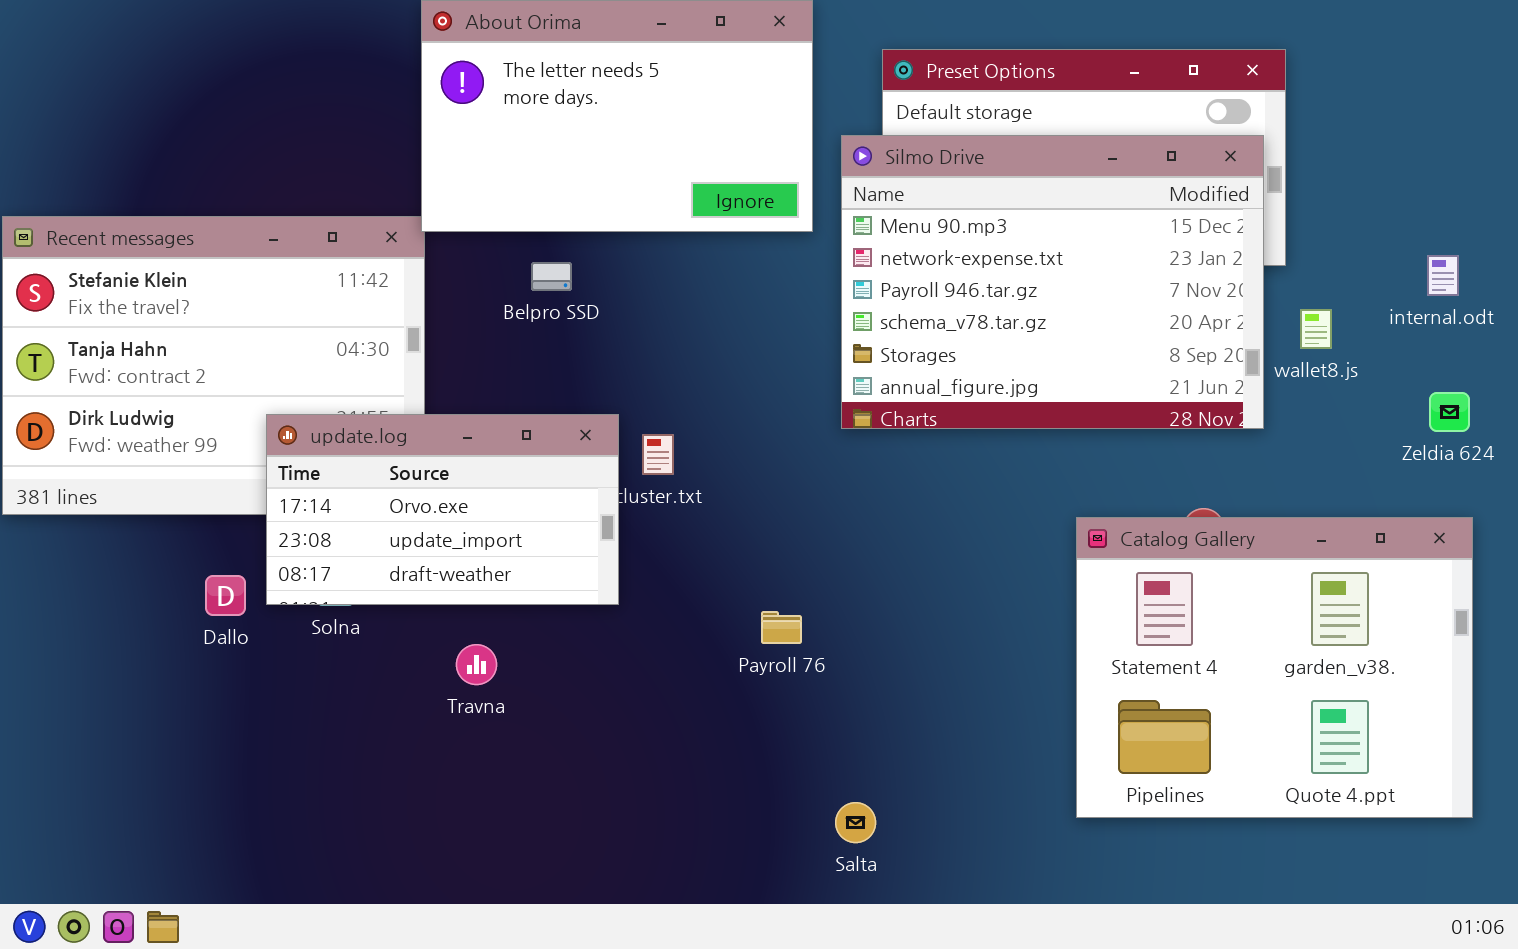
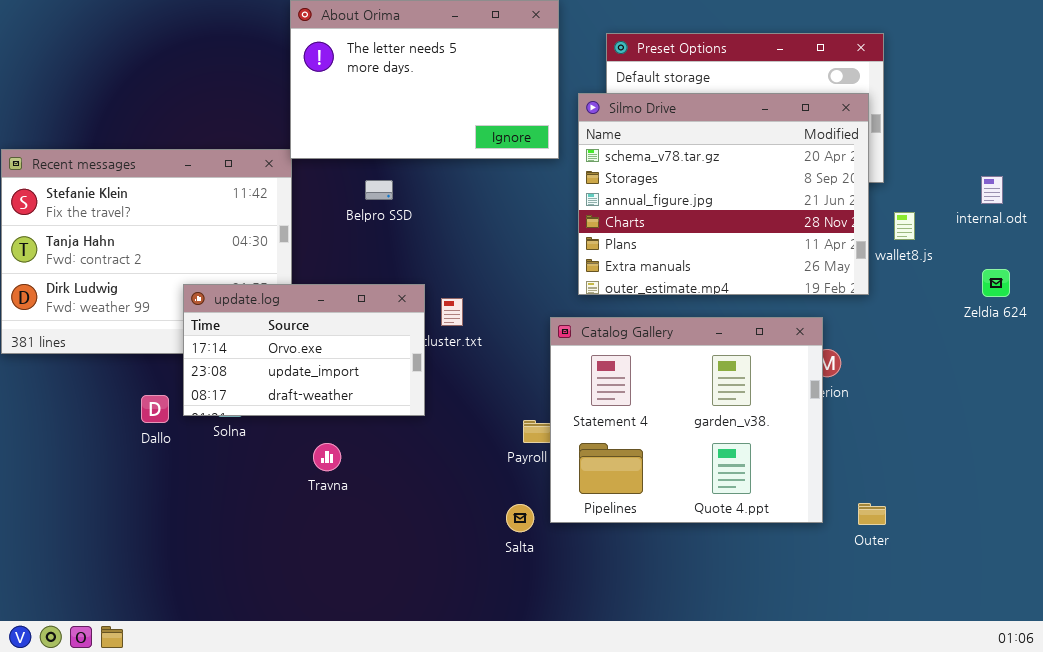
Silmo Drive: [841,135,1264,429] -> [578,93,869,295], scrolled down 3 rows
Catalog Gallery: [1076,517,1473,818] -> [550,317,823,523], moved
Salta: [835,802,876,843] -> [506,504,534,532], moved

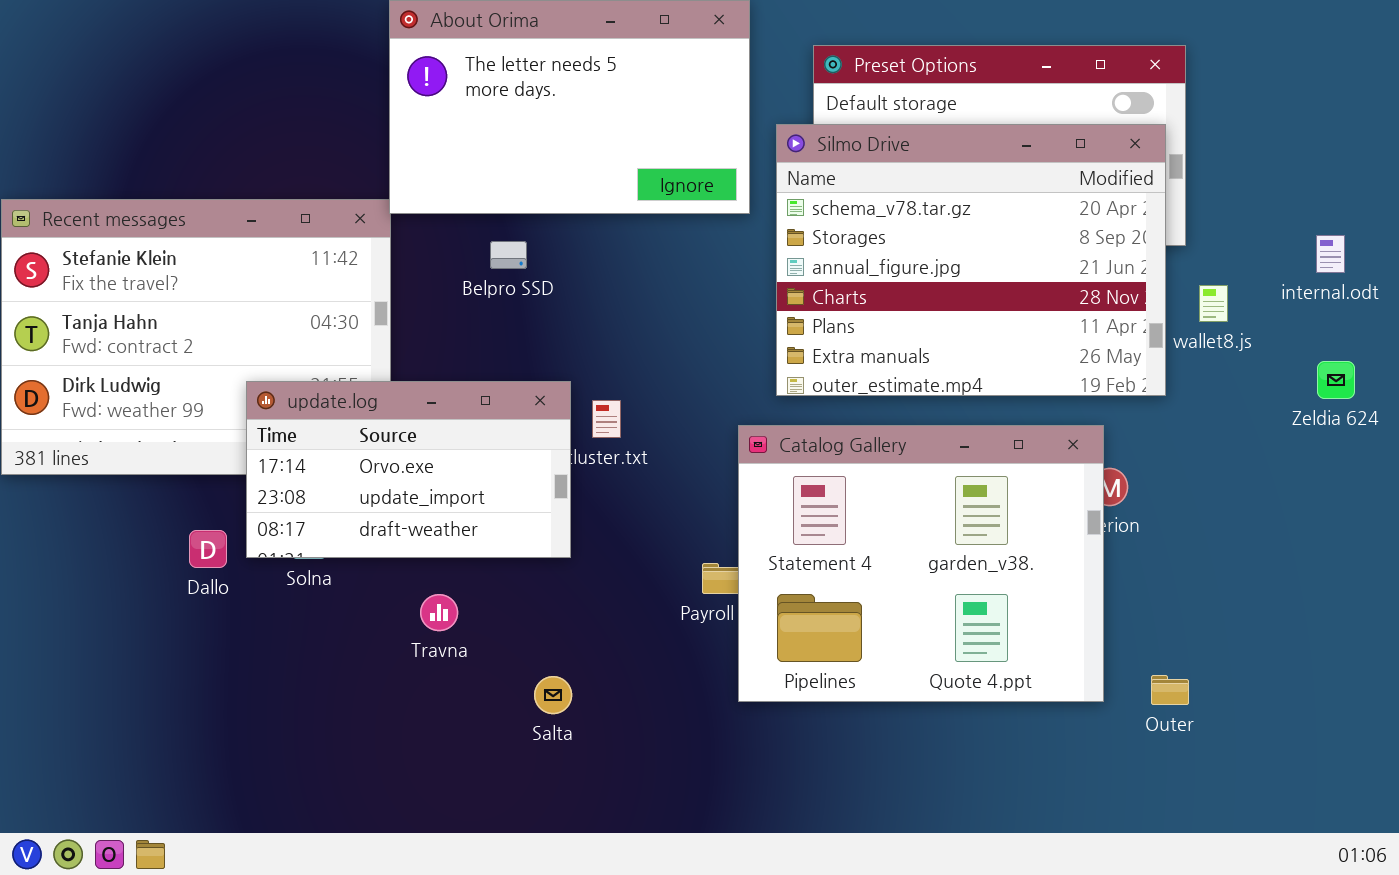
Salta: [506,504,534,532] -> [534,676,572,714], moved

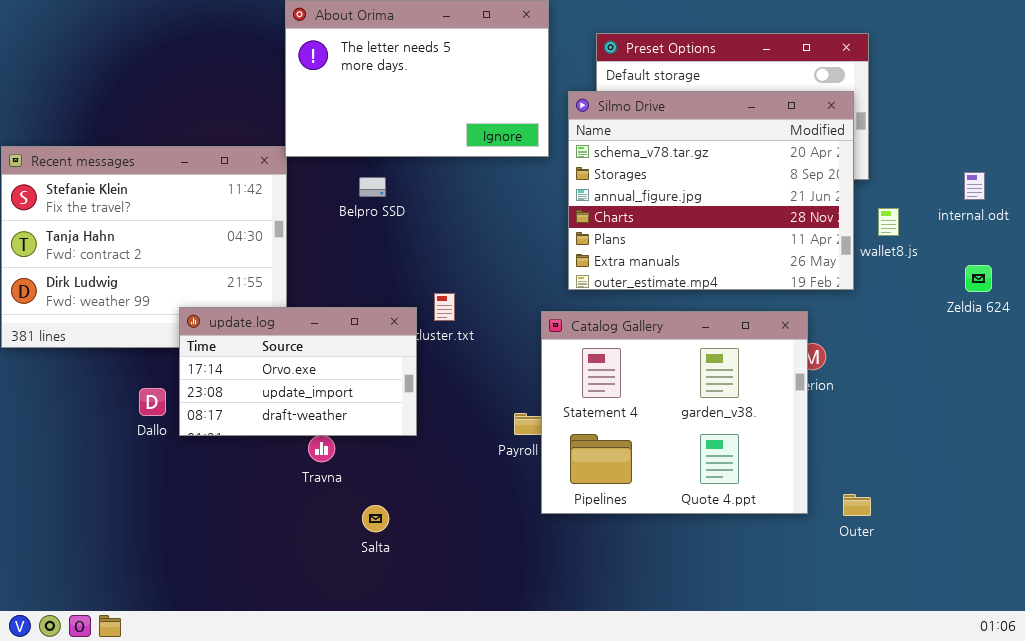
update.log: [246,381,571,558] -> [179,307,417,436], moved
Salta: [534,676,572,714] -> [362,505,389,532], moved

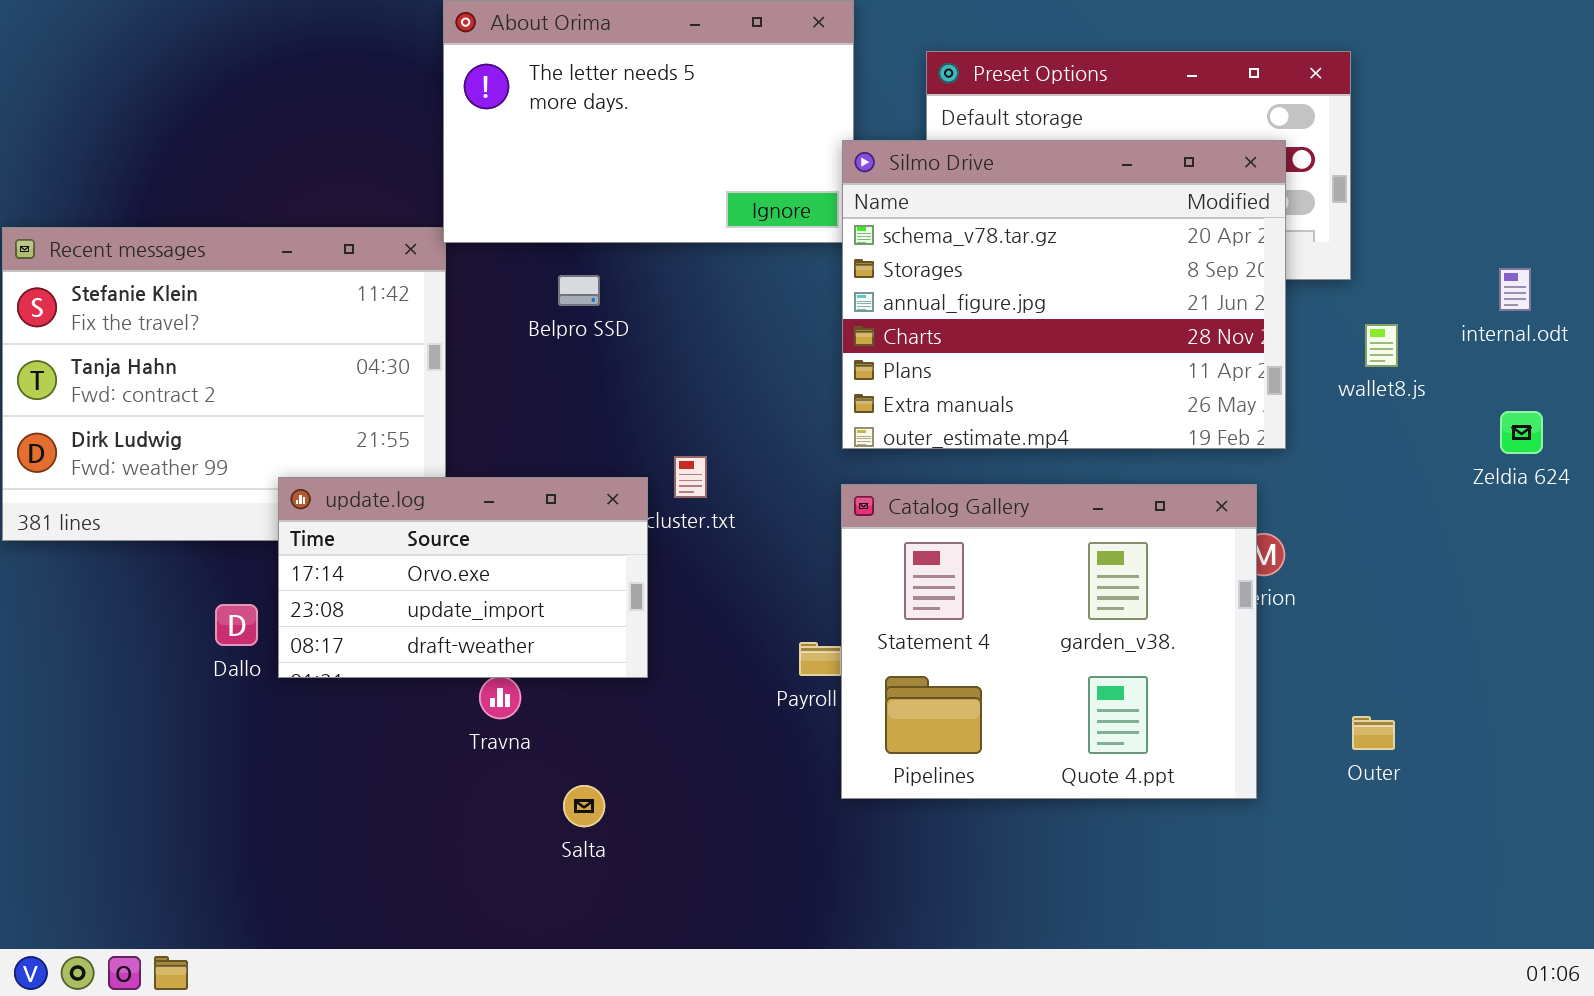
Silmo Drive: [568,91,854,290] -> [842,140,1286,449], moved
Outer: [843,494,871,516] -> [1352,716,1395,750], moved

